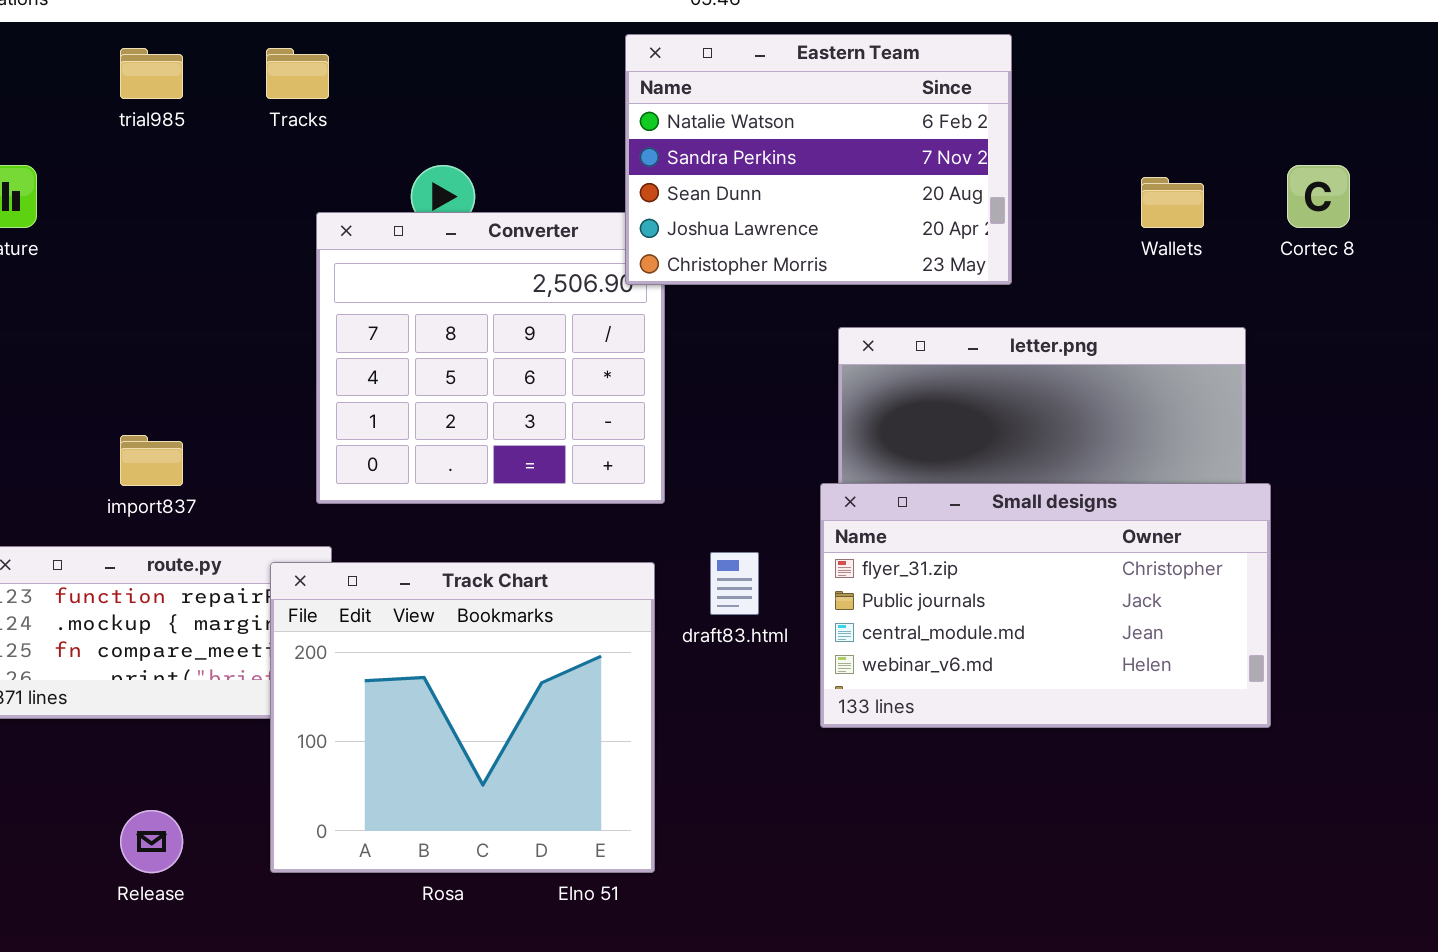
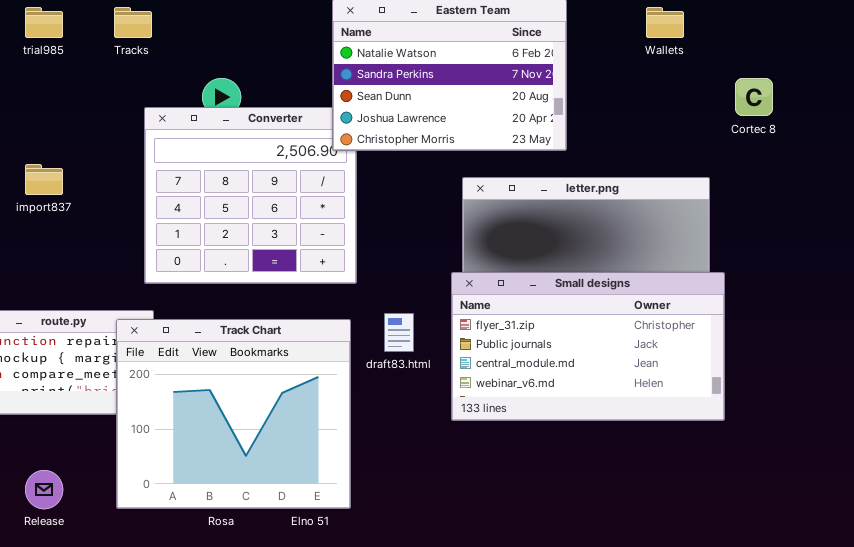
Wallets: [1141,177,1204,228] -> [646,7,684,38], moved
import837: [120,435,183,486] -> [25,164,63,195], moved

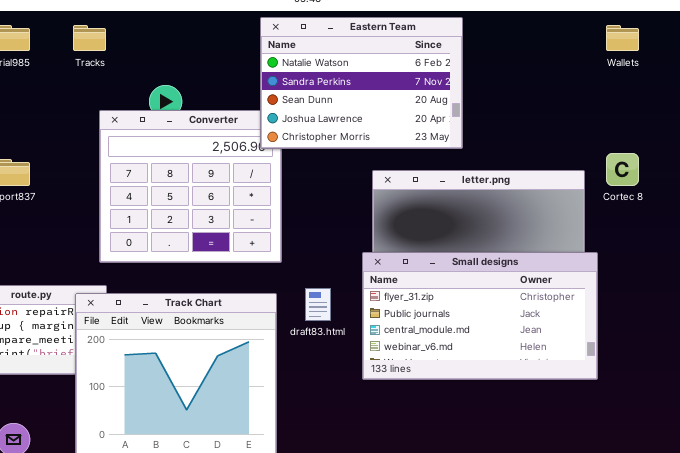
Wallets: [646,7,684,38] -> [606,25,639,51], moved
Cortec 8: [735,78,773,116] -> [606,153,639,186], moved

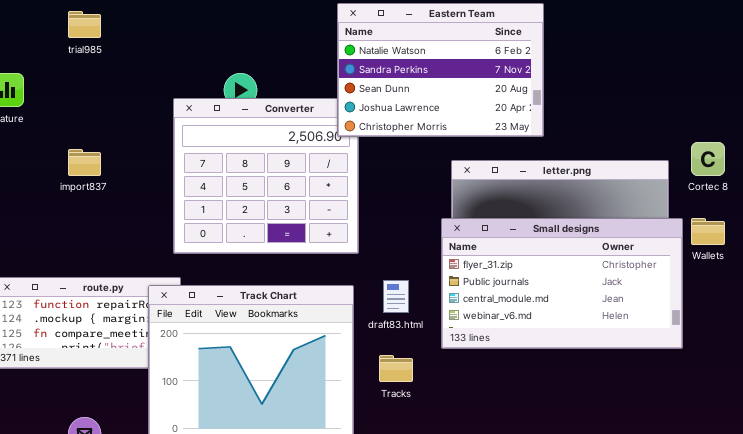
Tracks: [73,25,106,51] -> [379,355,413,382], moved
Wallets: [606,25,639,51] -> [691,218,725,245], moved
Small designs: [362,252,598,380] -> [441,218,683,349], moved

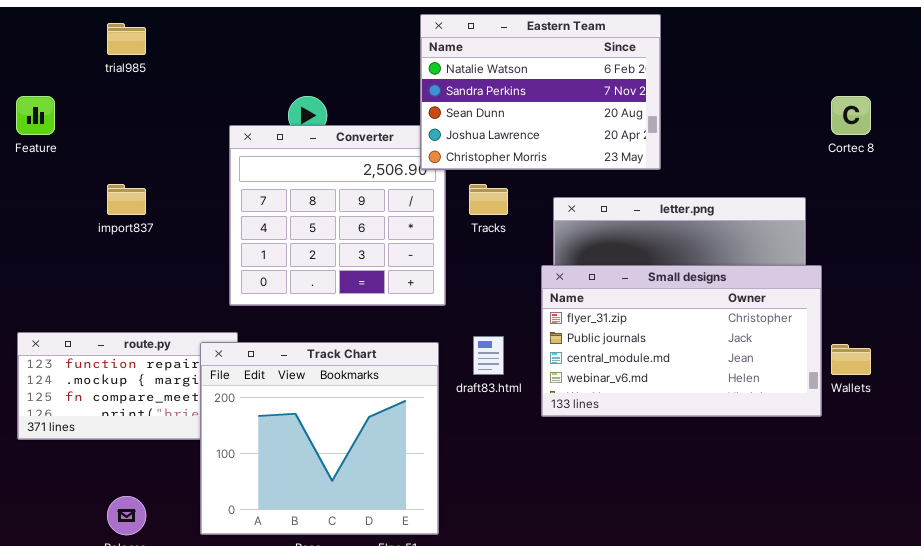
Cortec 8: [691,142,725,176] -> [831,96,871,135], moved
Wallets: [691,218,725,245] -> [831,344,871,375], moved
Tracks: [379,355,413,382] -> [469,184,508,215], moved

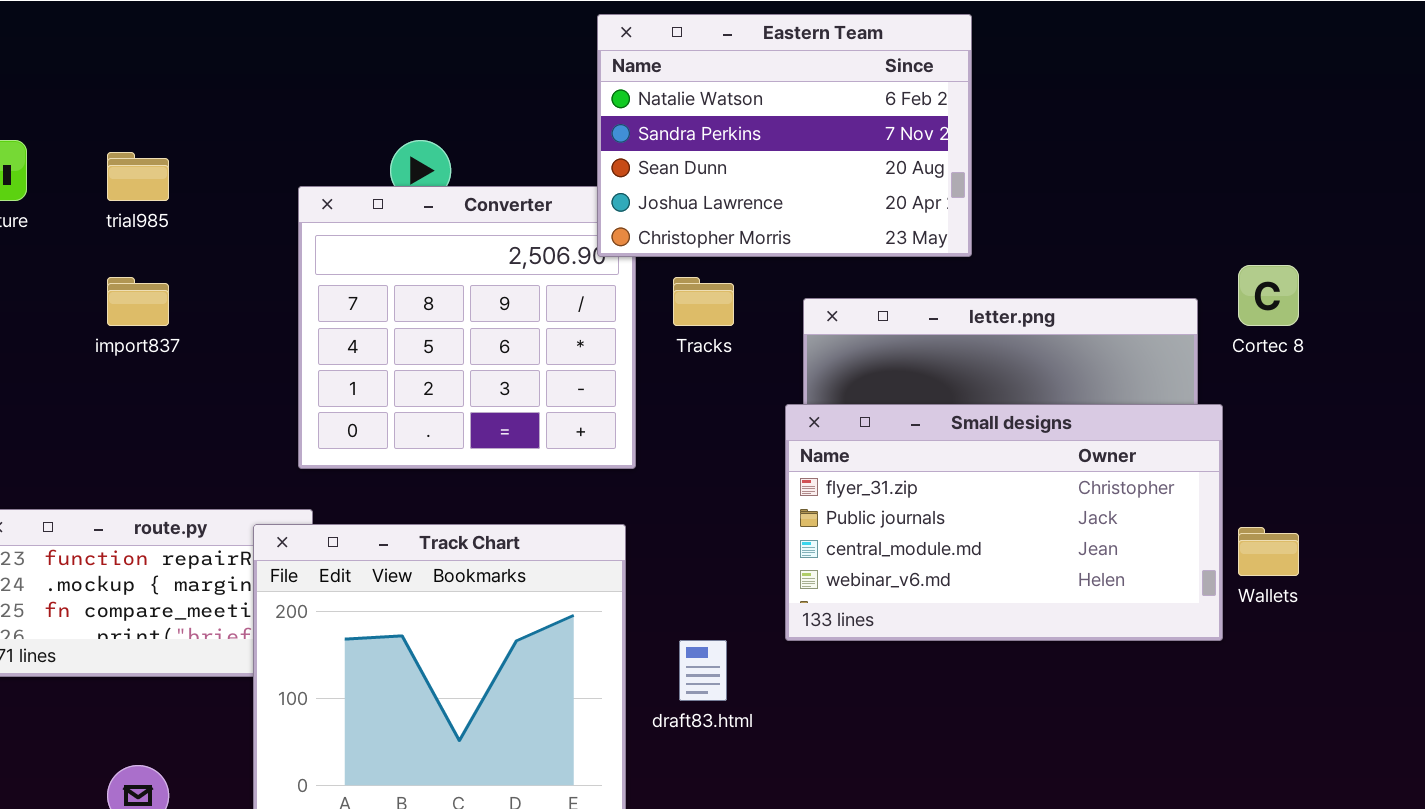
trial985: [107,23,146,55] -> [107,152,169,201], moved
Cortec 8: [831,96,871,135] -> [1238,265,1299,326], moved
draft83.html: [473,336,504,375] -> [679,640,727,701], moved

